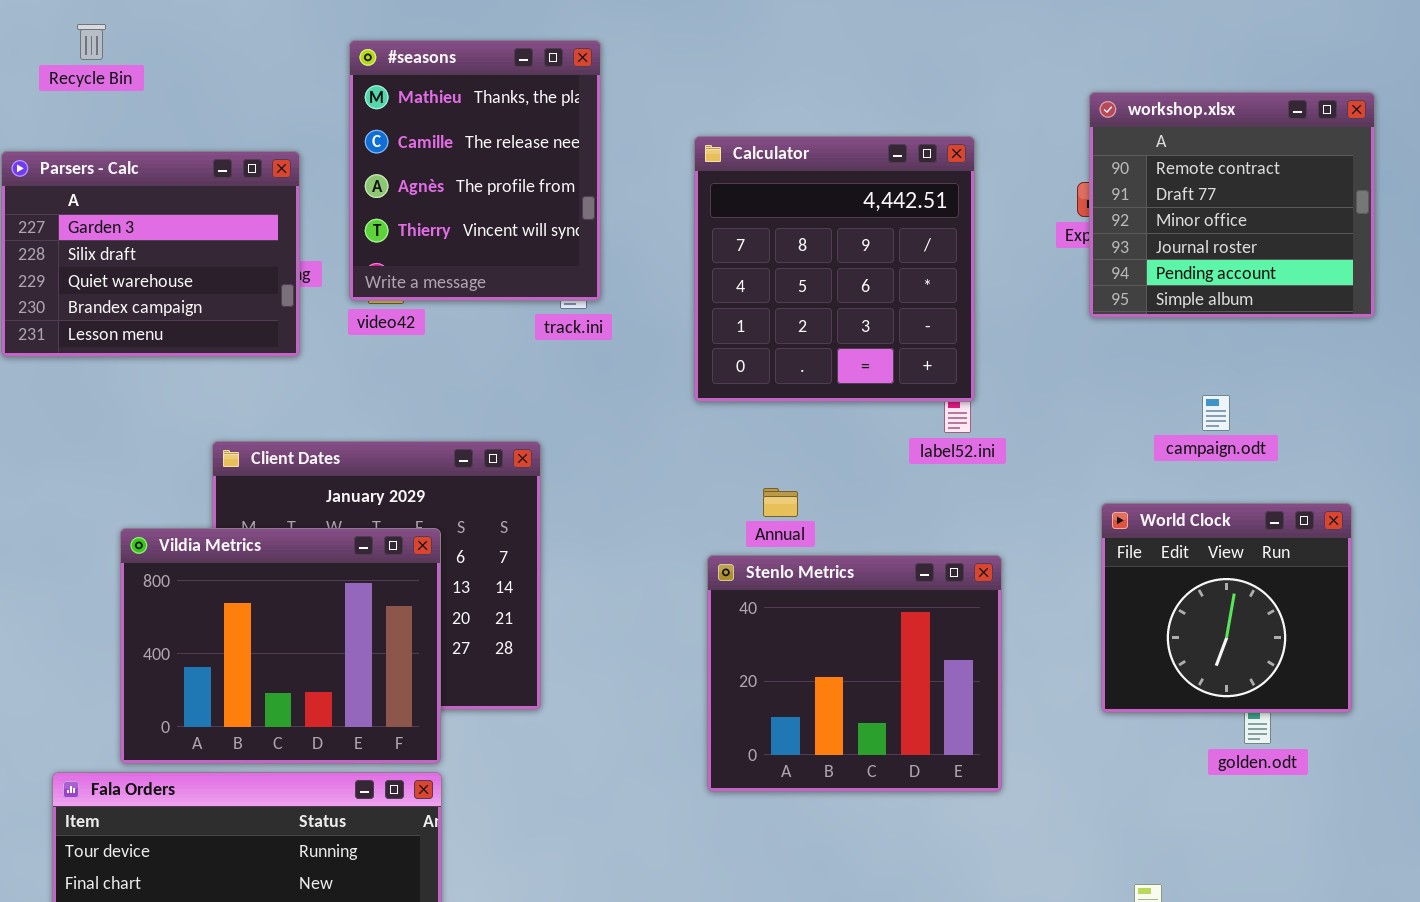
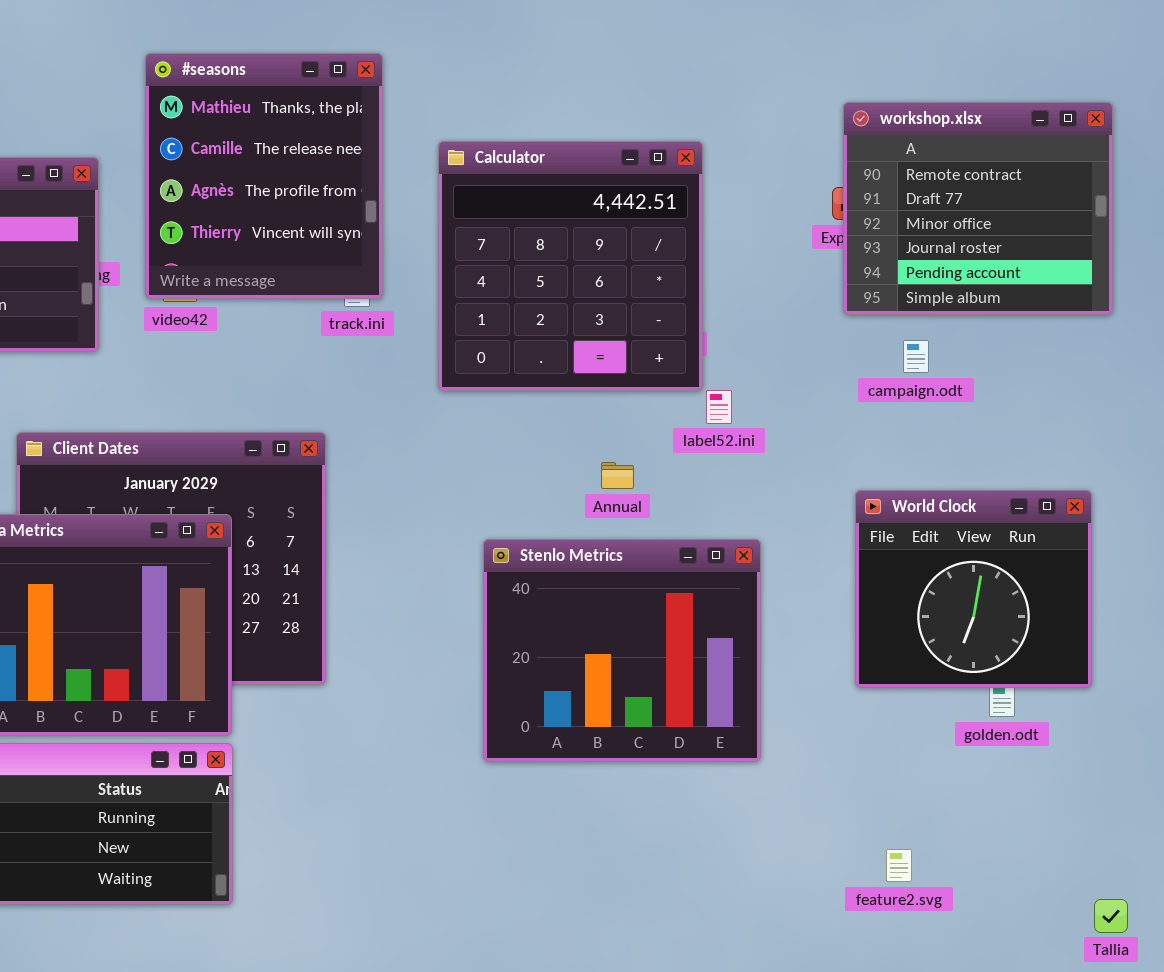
Calculator: [694,136,975,402] -> [438,141,703,391], moved
campaign.odt: [1202,395,1230,431] -> [903,340,929,373], moved
Annual: [763,488,798,517] -> [601,462,634,489], moved

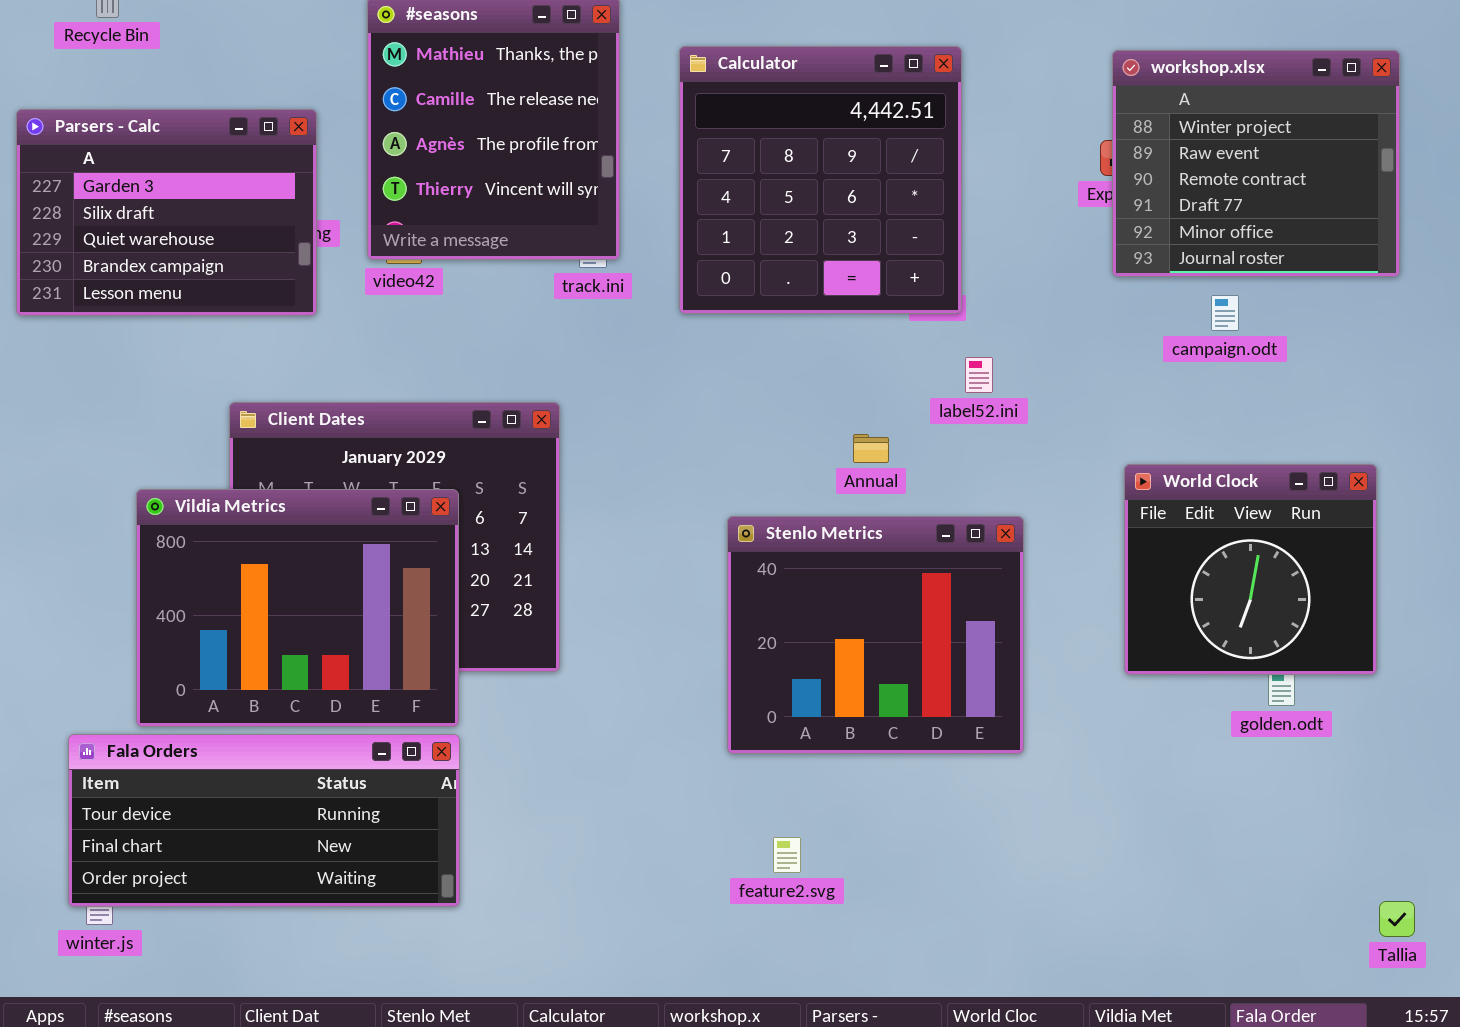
workshop.xlsx: [843,102,1113,315] -> [1112,50,1400,277], scrolled up 2 rows
Calculator: [438,141,703,391] -> [679,46,962,314], moved
campaign.odt: [903,340,929,373] -> [1211,295,1239,331], moved
feature2.svg: [886,849,912,882] -> [773,837,801,873], moved

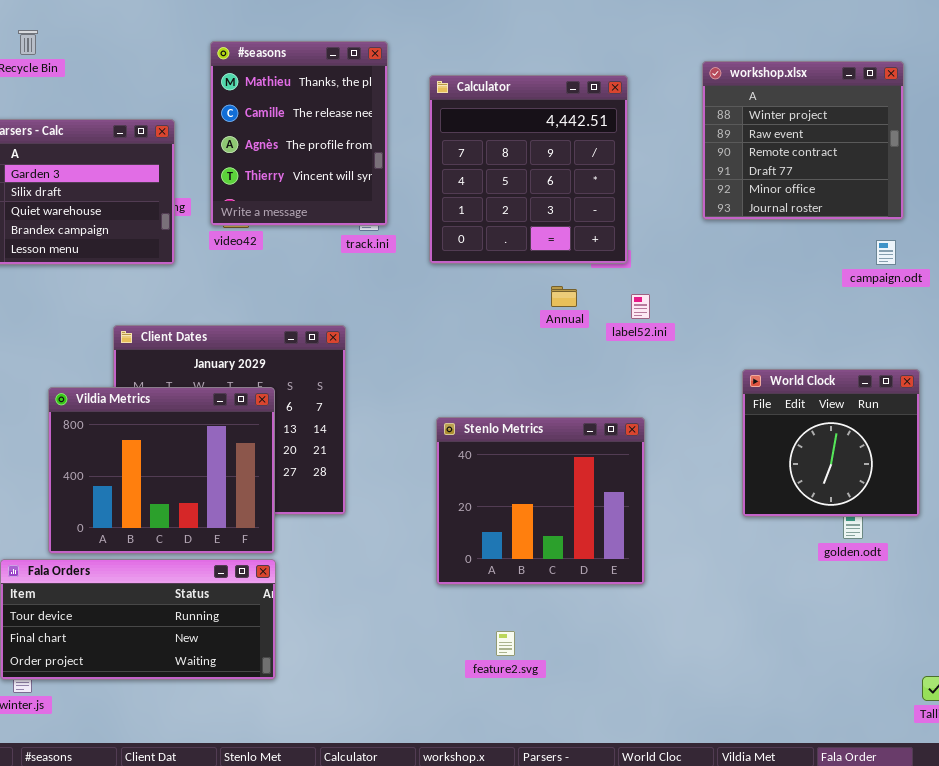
workshop.xlsx: [1112,50,1400,277] -> [702,61,904,220], moved
campaign.odt: [1211,295,1239,331] -> [876,240,896,265], moved
Annual: [853,434,889,463] -> [551,286,577,307], moved
Stenlo Metrics: [727,516,1024,754] -> [436,417,645,585], moved

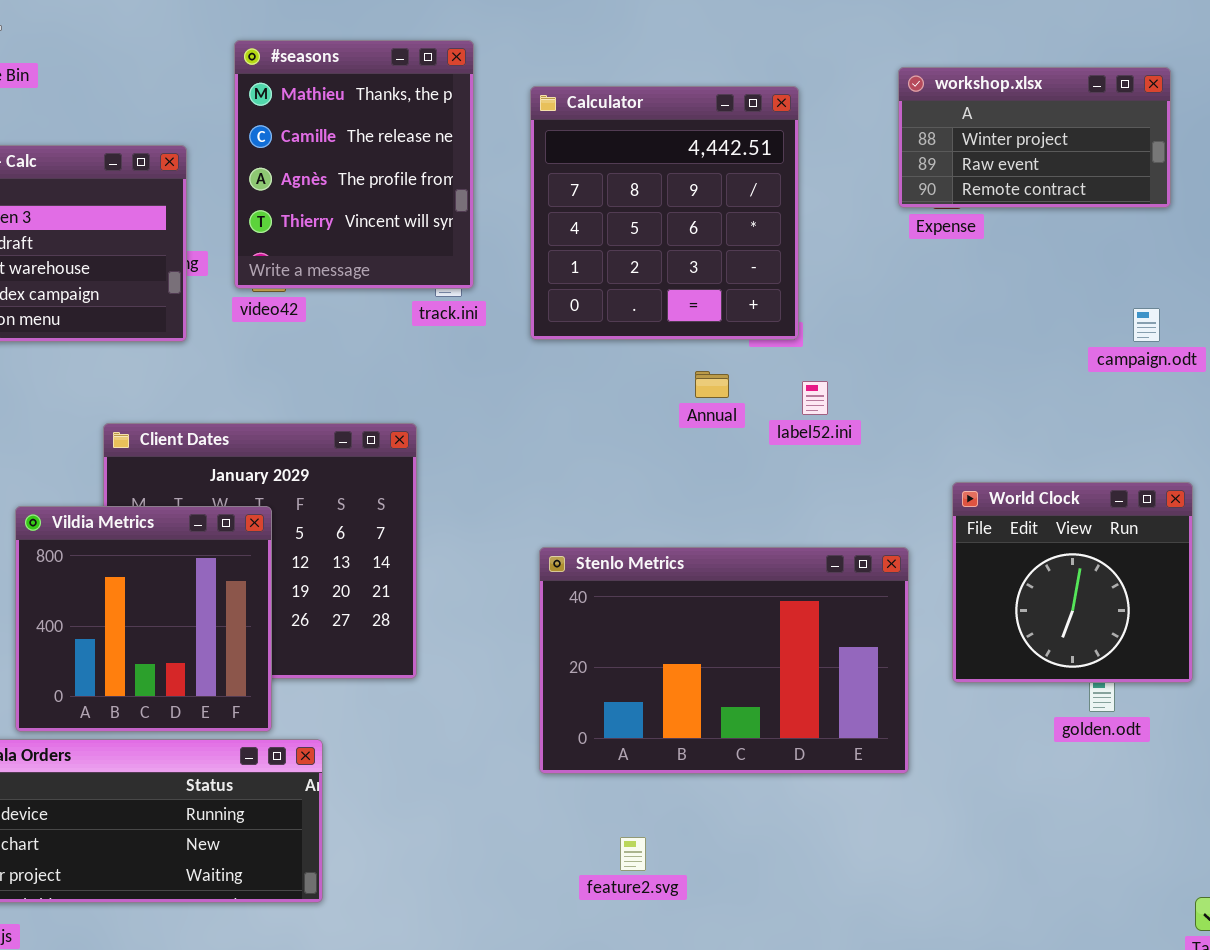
workshop.xlsx: [702,61,904,220] -> [898,67,1171,208], resized
Vildia Metrics: [48,387,275,554] -> [15,506,272,732], resized
Stenlo Metrics: [436,417,645,585] -> [539,547,909,774], resized

